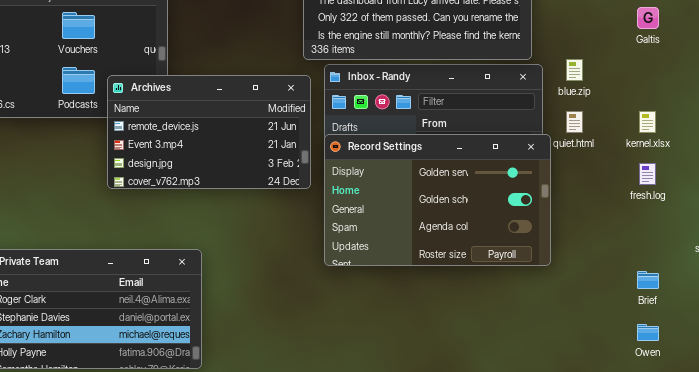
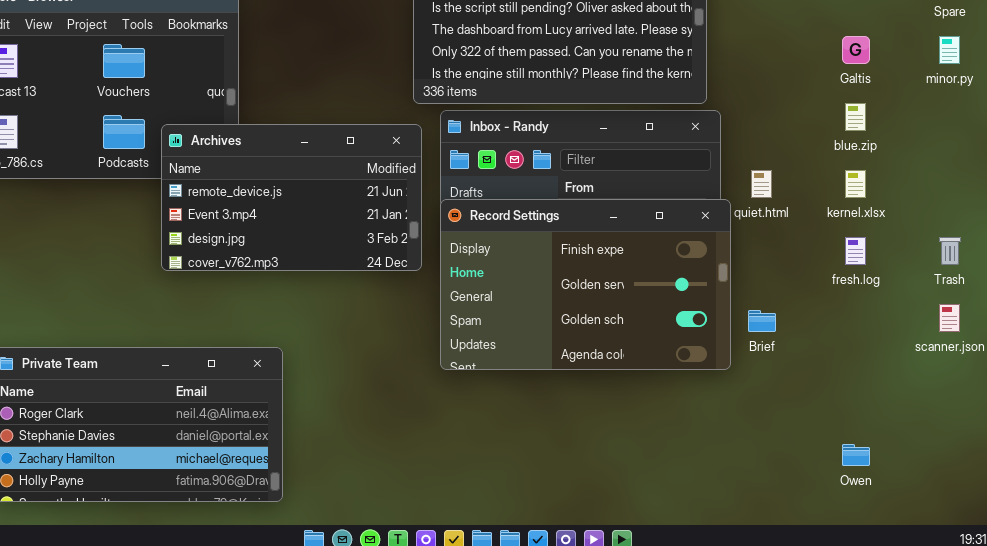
blue.zip: [566,59,583,81] -> [845,103,866,131], moved
Record Settings: [324,134,551,266] -> [440,199,731,370], scrolled up 1 row
Brief: [637,271,659,289] -> [748,310,776,332], moved

